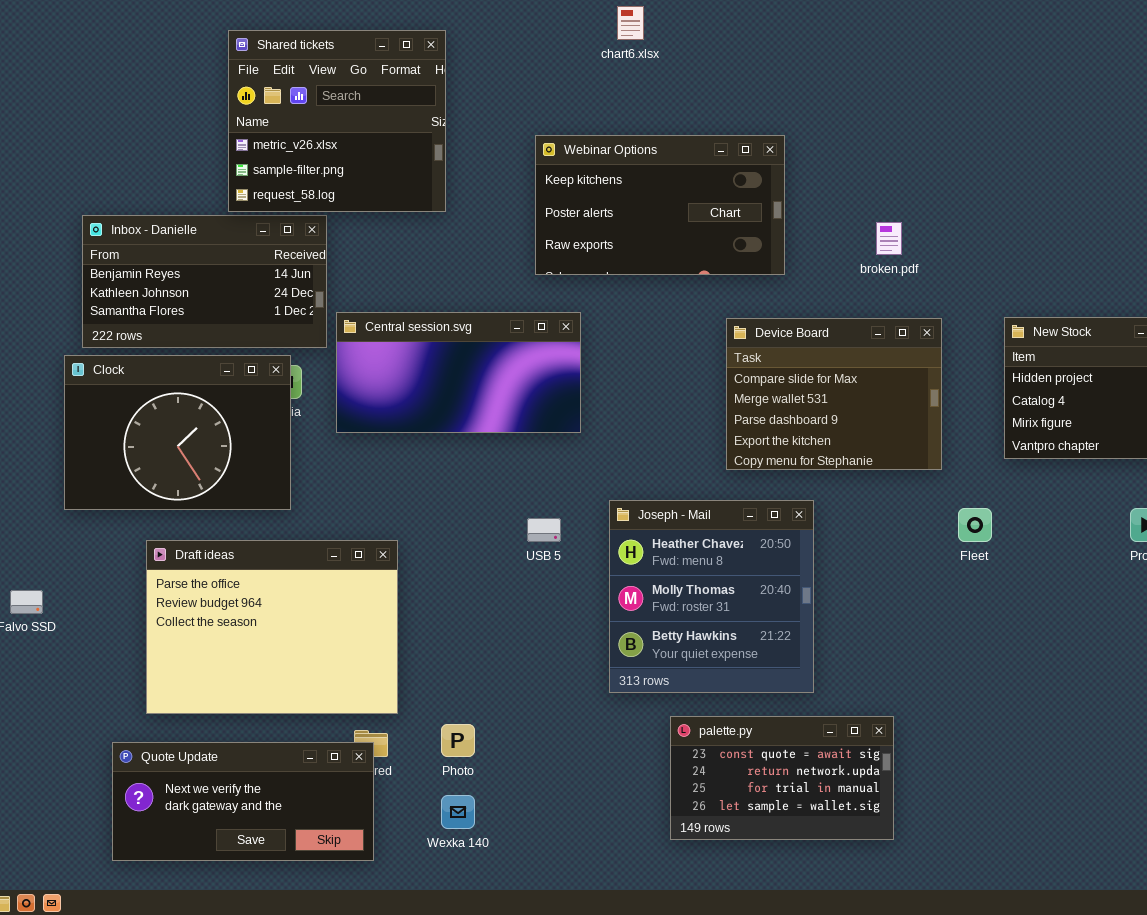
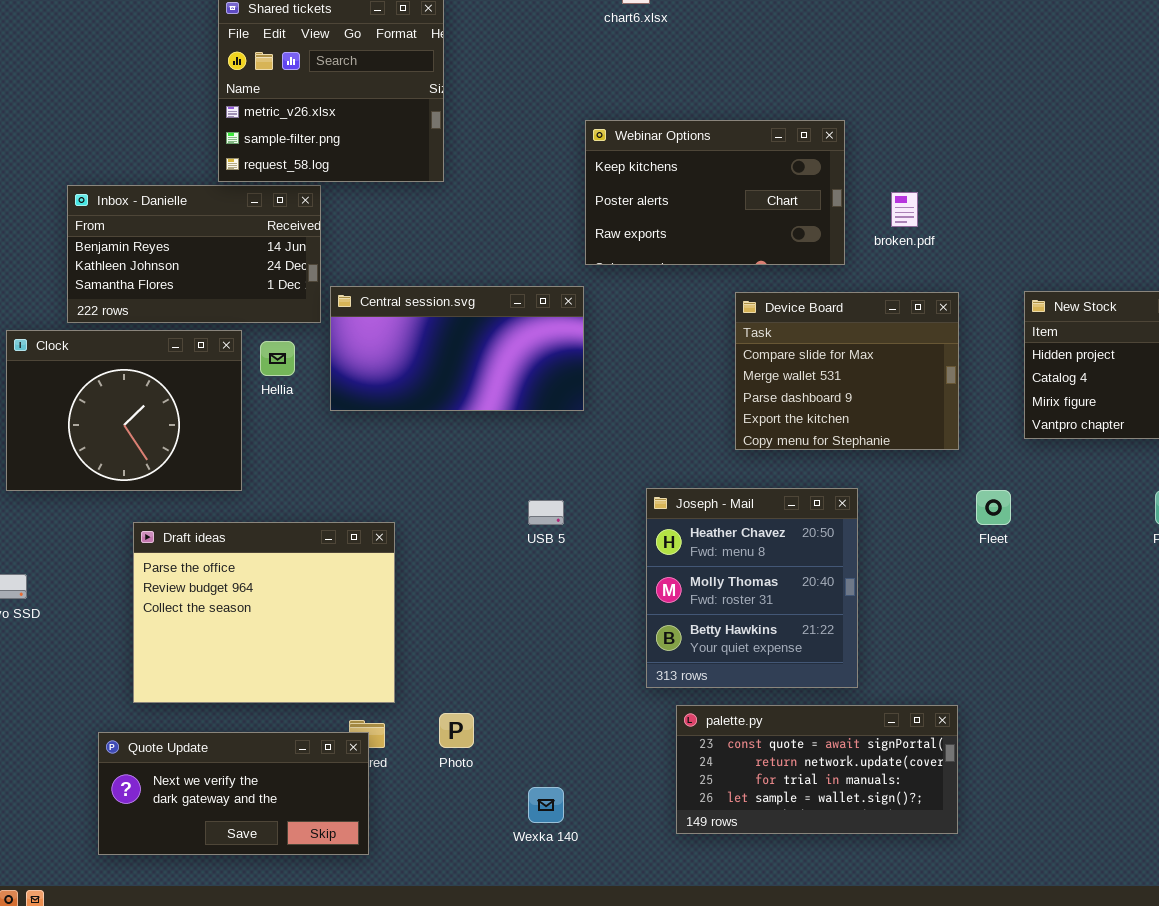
Webinar Options: [535,135,785,275] -> [585,120,845,265], moved
Clock: [64,355,291,510] -> [6,330,242,491], moved
Joseph - Mail: [609,500,814,693] -> [646,488,858,688], moved
palette.py: [670,716,894,840] -> [676,705,958,834], resized
Wexka 140: [441,795,475,829] -> [528,787,564,823], moved

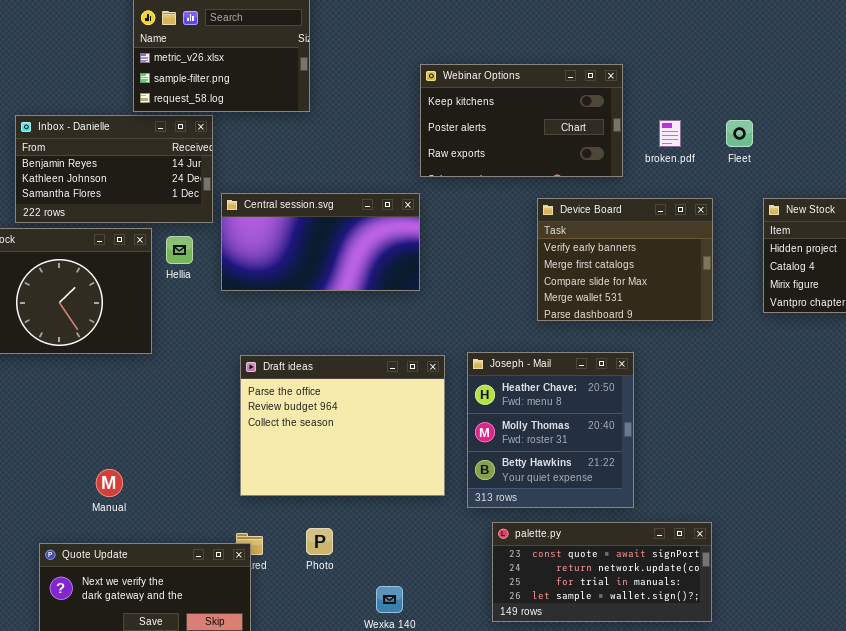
Device Board: [735,292,959,450] -> [537,198,713,321], scrolled up 2 rows
Fleet: [976,490,1011,525] -> [726,120,753,147], moved
Draft ideas: [133,522,395,703] -> [240,355,445,496], moved

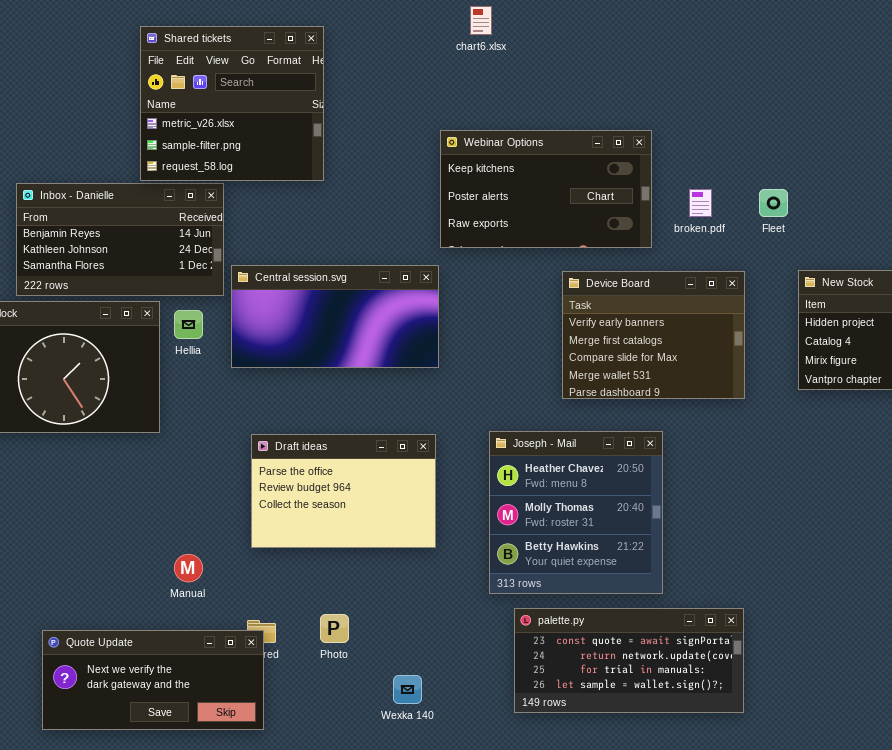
Draft ideas: [240,355,445,496] -> [251,434,436,548], resized
Manual: [96,469,123,497] -> [174,554,203,582], moved

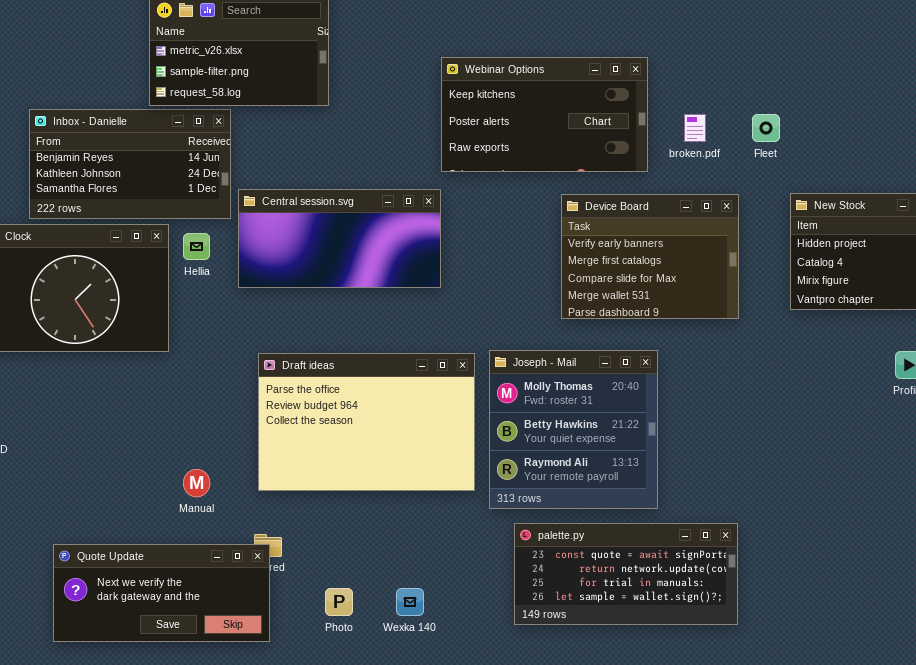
Joseph - Mail: [489,431,663,594] -> [489,350,658,509], scrolled down 1 row
Draft ideas: [251,434,436,548] -> [258,353,475,491], resized
Photo: [320,614,349,643] -> [325,588,353,616], moved

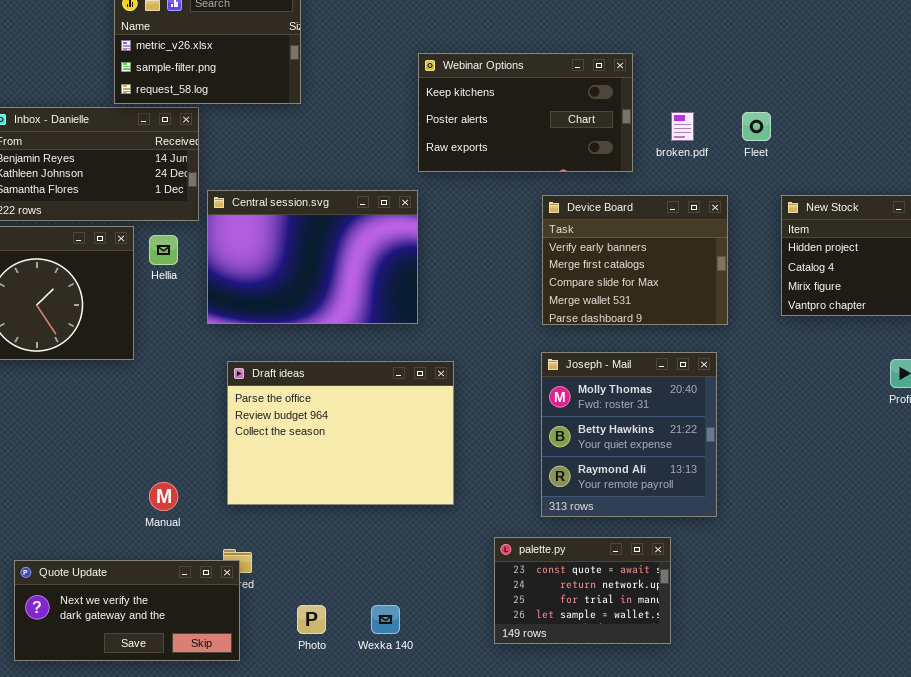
Central session.svg: [238,189,441,288] -> [207,190,418,324], resized
Joseph - Mail: [489,350,658,509] -> [541,352,717,517], moved
palette.py: [514,523,738,625] -> [494,537,671,644], resized

